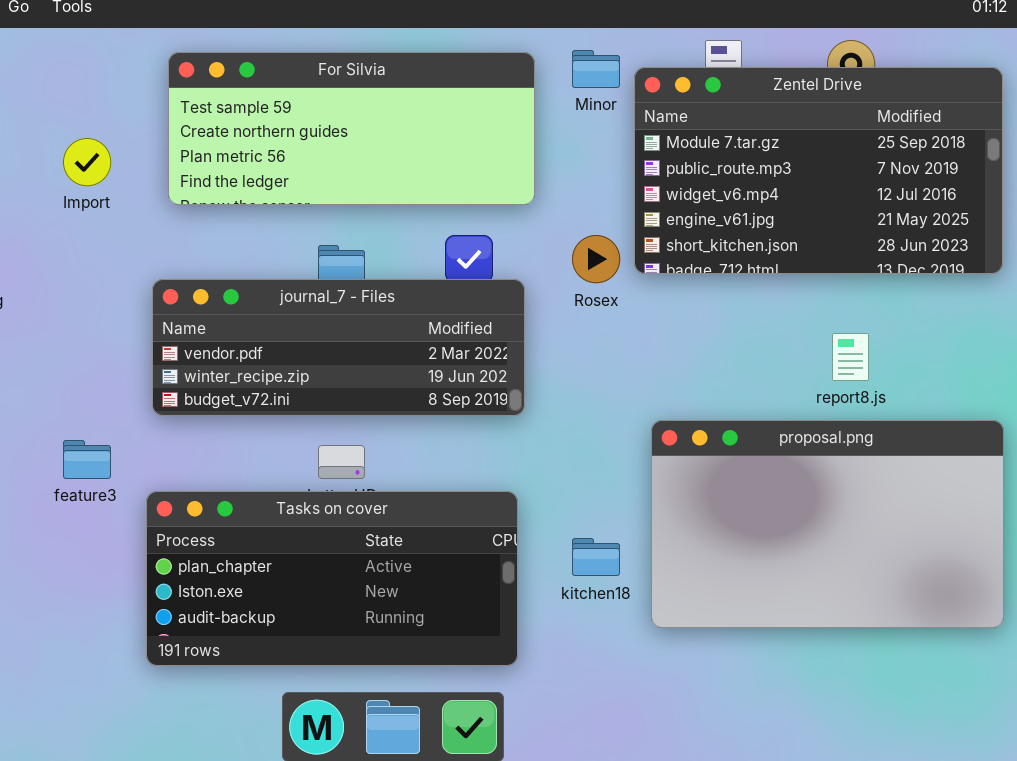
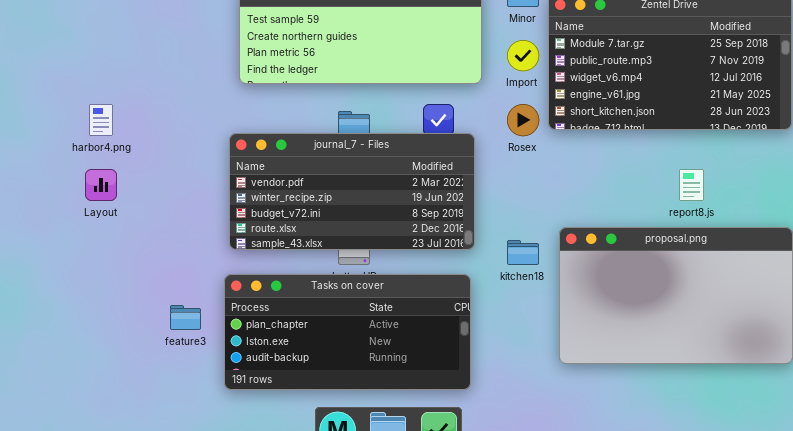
Import: [63,138,111,186] -> [507,40,539,71], moved
journal_7 - Files: [152,279,525,416] -> [229,133,475,250], resized
feature3: [63,440,111,479] -> [170,305,201,330], moved
kitchen18: [572,538,620,576] -> [507,240,539,265], moved

